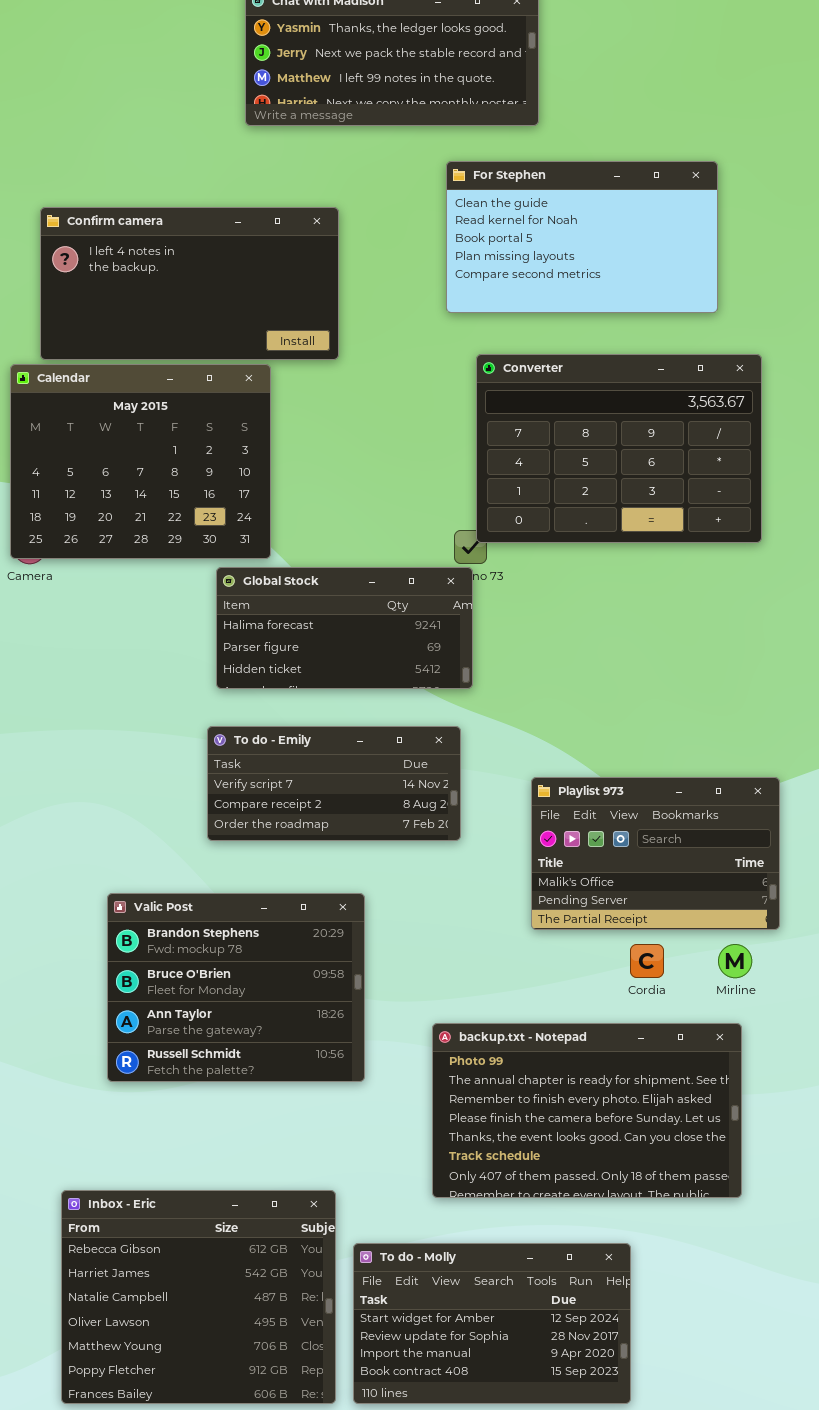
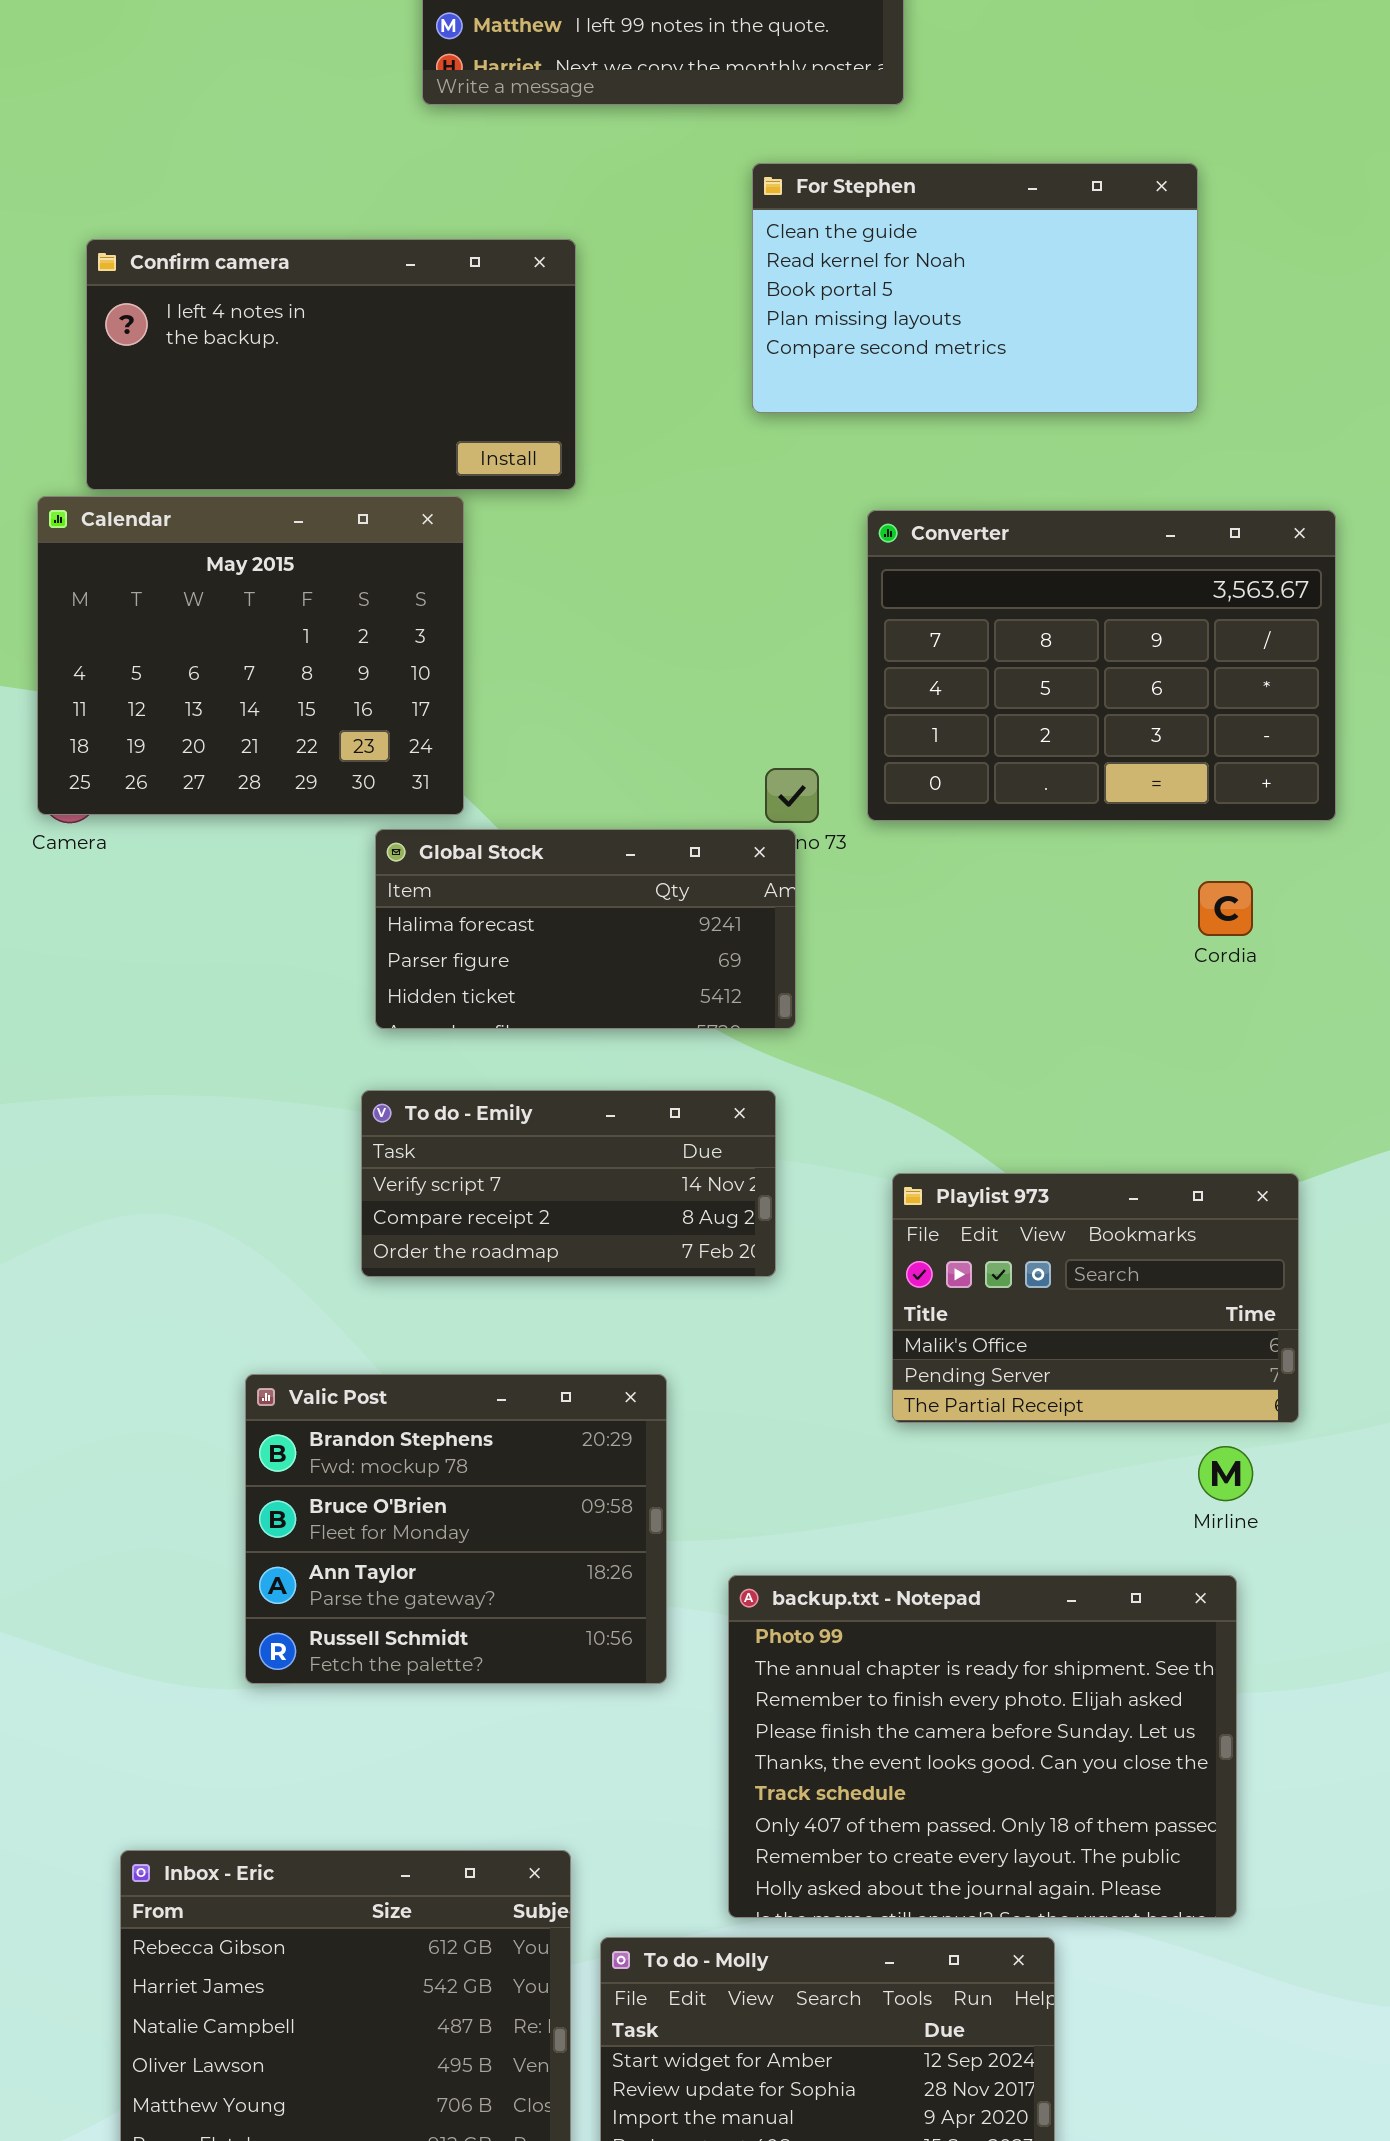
Converter: [476,354,762,543] -> [867,510,1336,821], moved
Valic Post: [107,893,365,1082] -> [245,1374,667,1684], moved
Cordia: [630,944,664,978] -> [1198,881,1253,936], moved
backup.txt - Notepad: [432,1023,742,1198] -> [728,1575,1237,1918], resized

